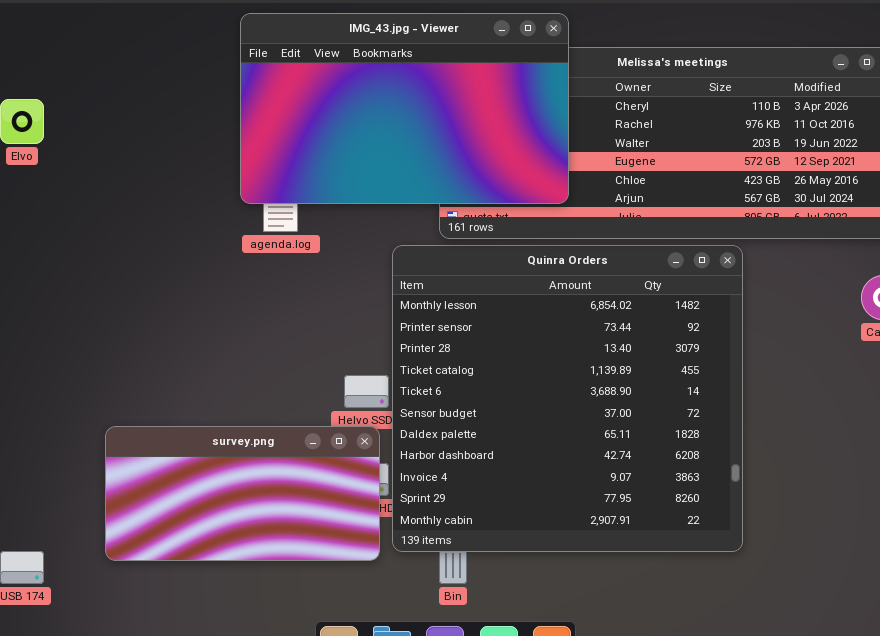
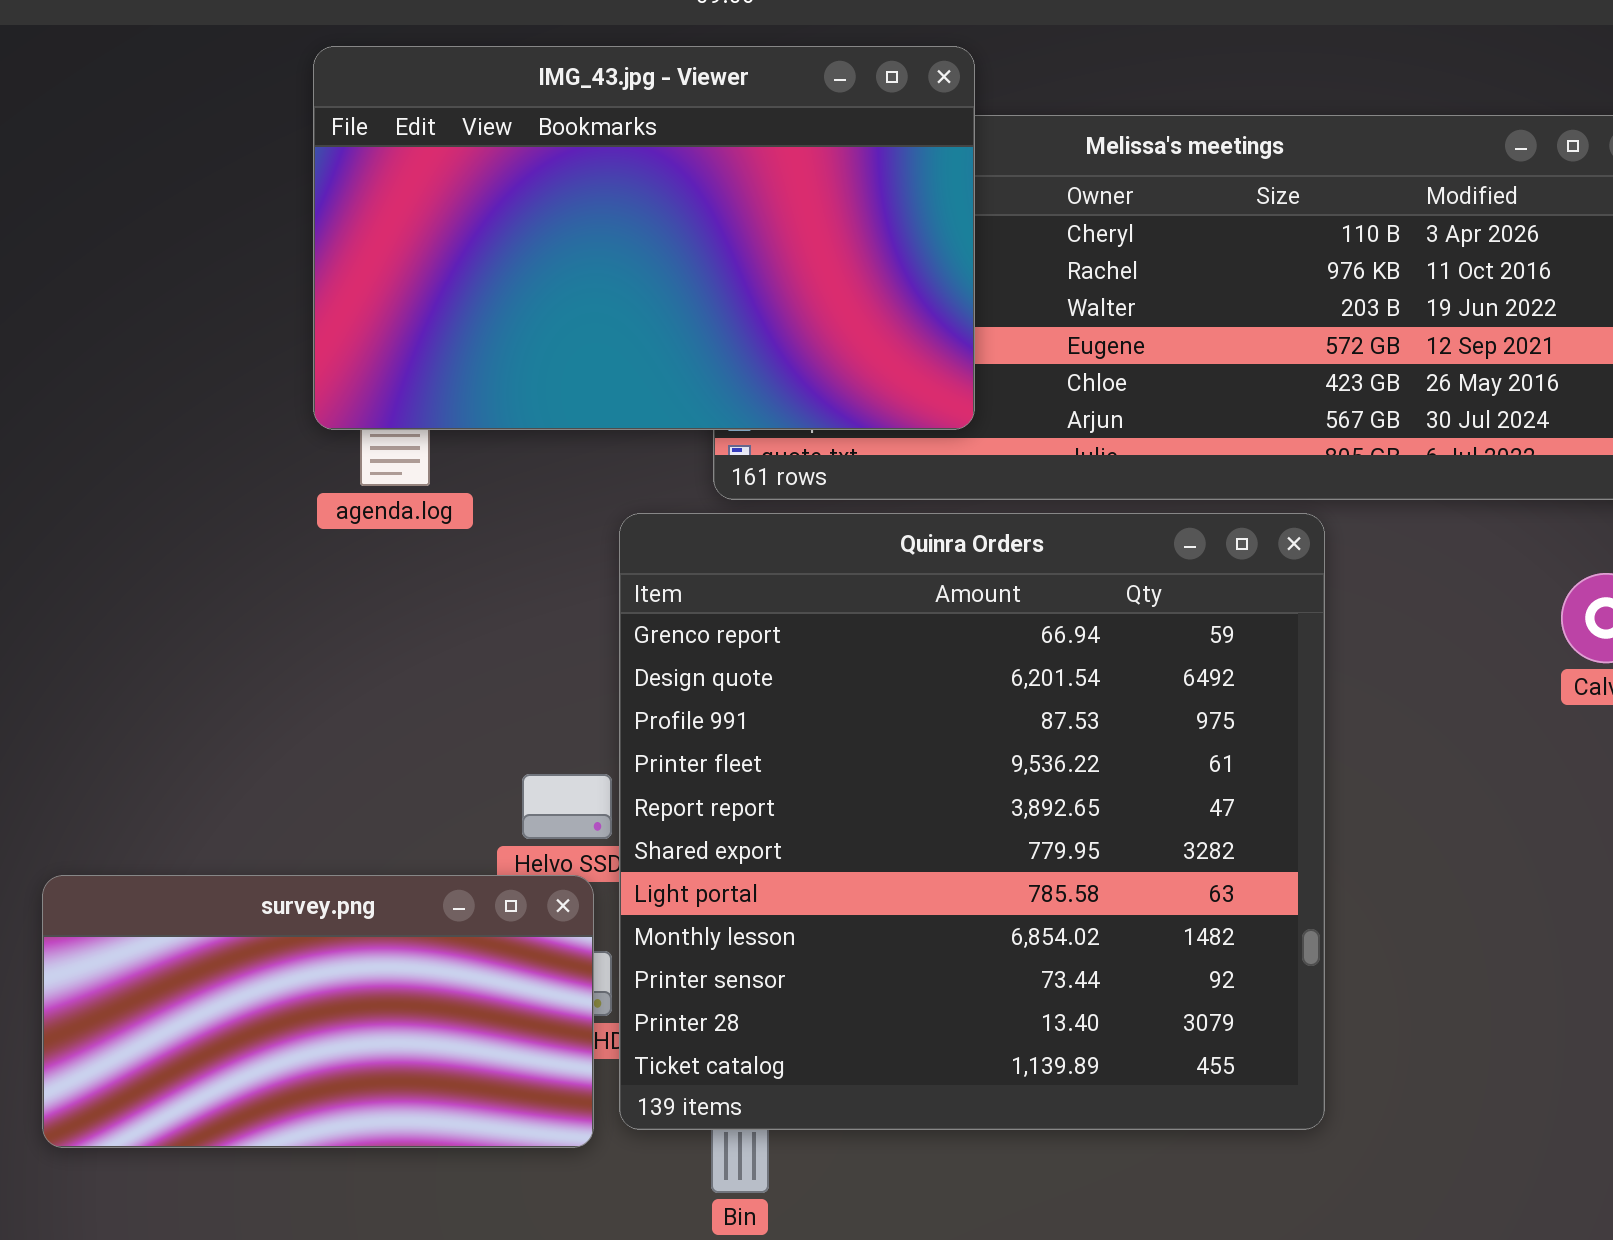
Quinra Orders: [392,245,743,552] -> [619,513,1325,1130], scrolled up 7 rows

